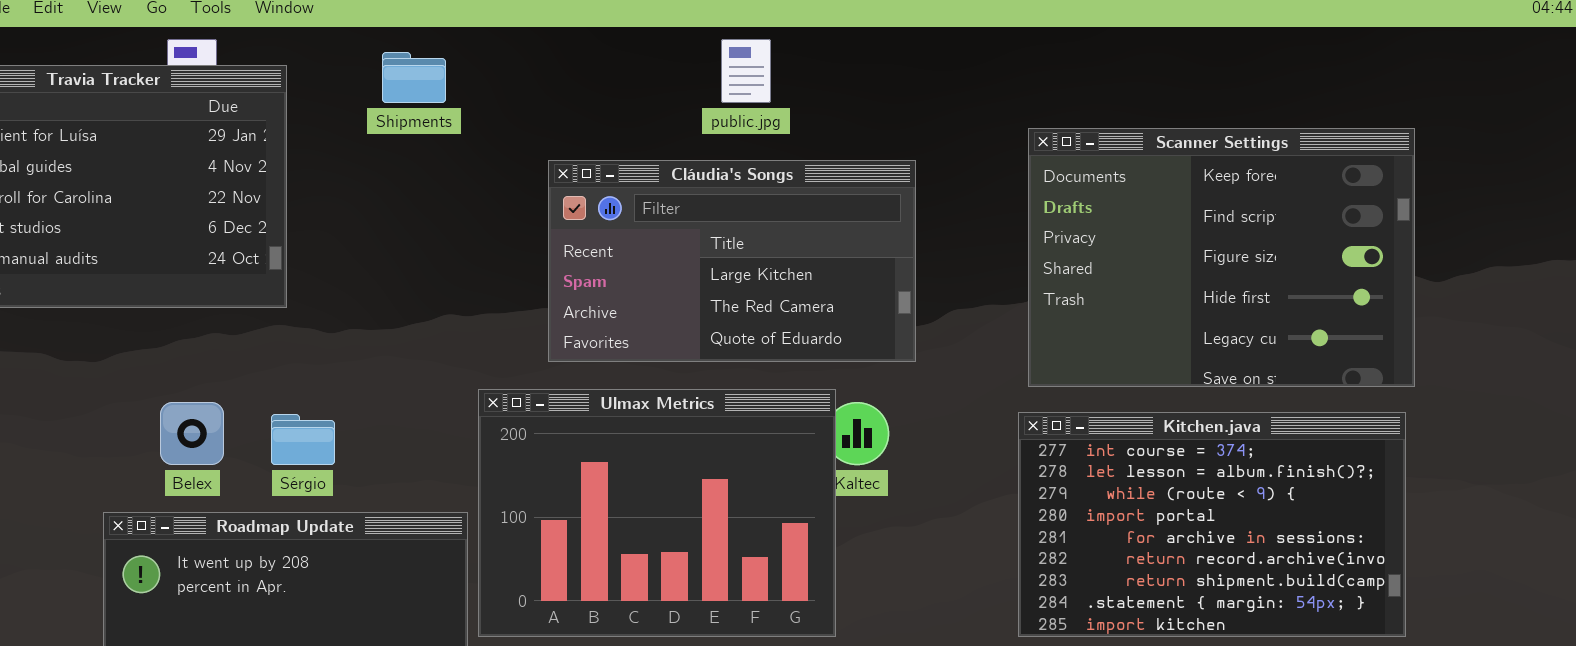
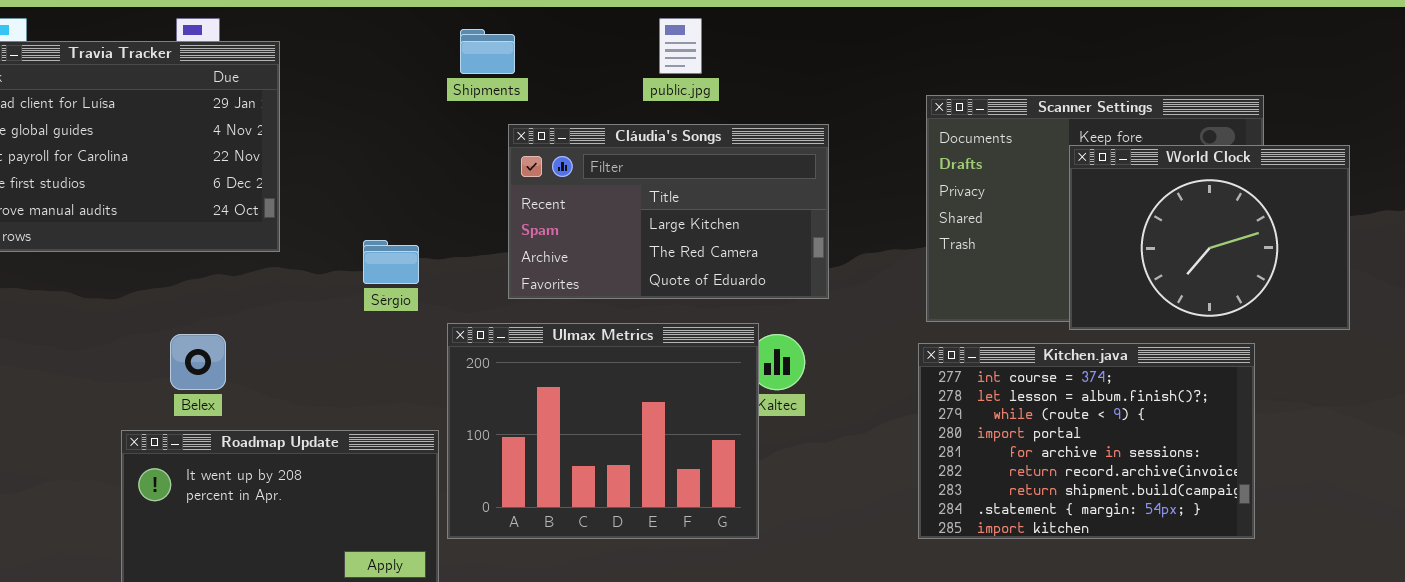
Shipments: [382,52,446,103] -> [460,29,515,74], moved
World Clock: none -> [1069,145,1350,330], opened
Sérgio: [271,414,335,465] -> [363,240,419,284], moved

